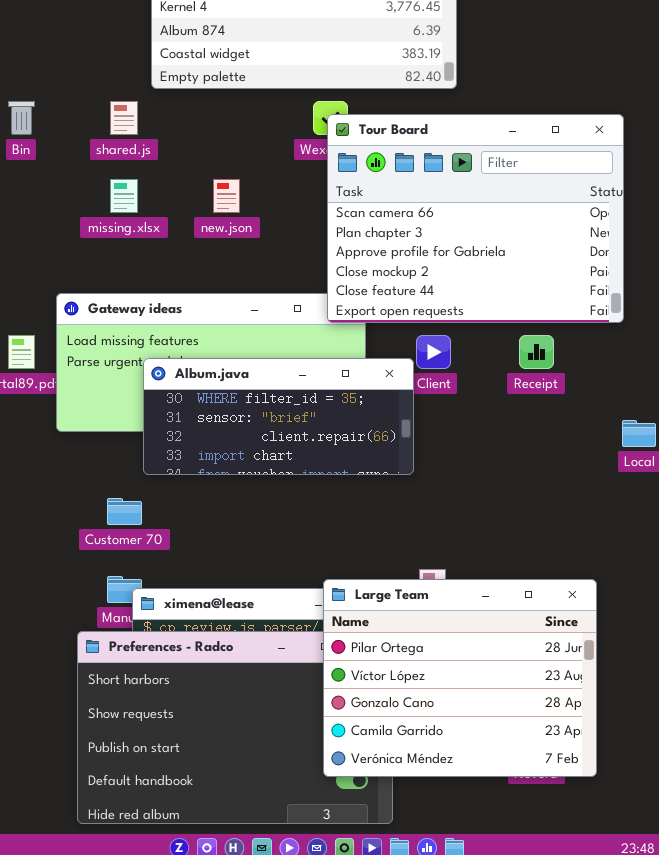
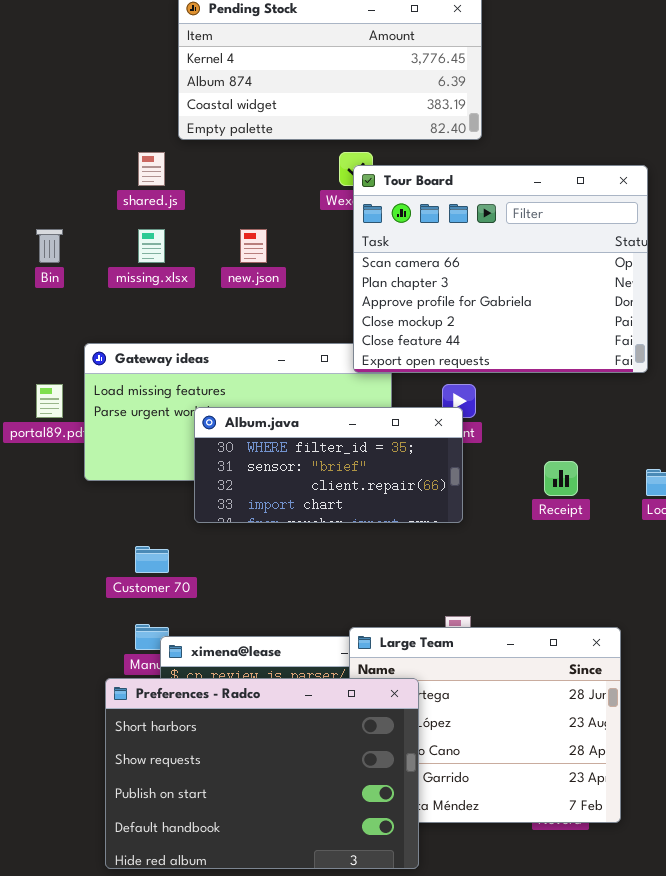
Bin: [8,101,35,135] -> [36,229,63,263], moved
Receipt: [519,335,554,369] -> [544,461,578,496], moved
Album.java: [143,358,414,475] -> [194,407,463,523], moved
Preferences - Radco: [77,631,393,824] -> [105,678,419,869], raised

